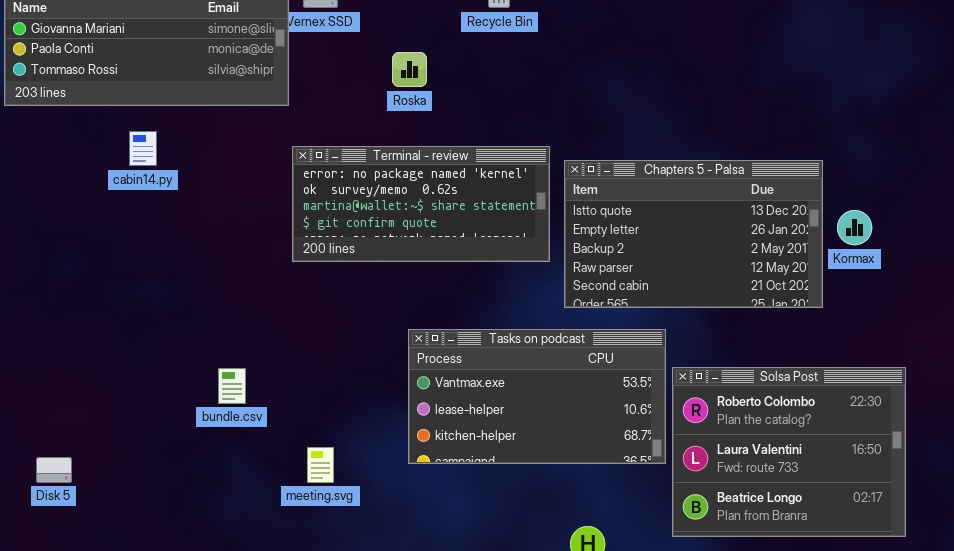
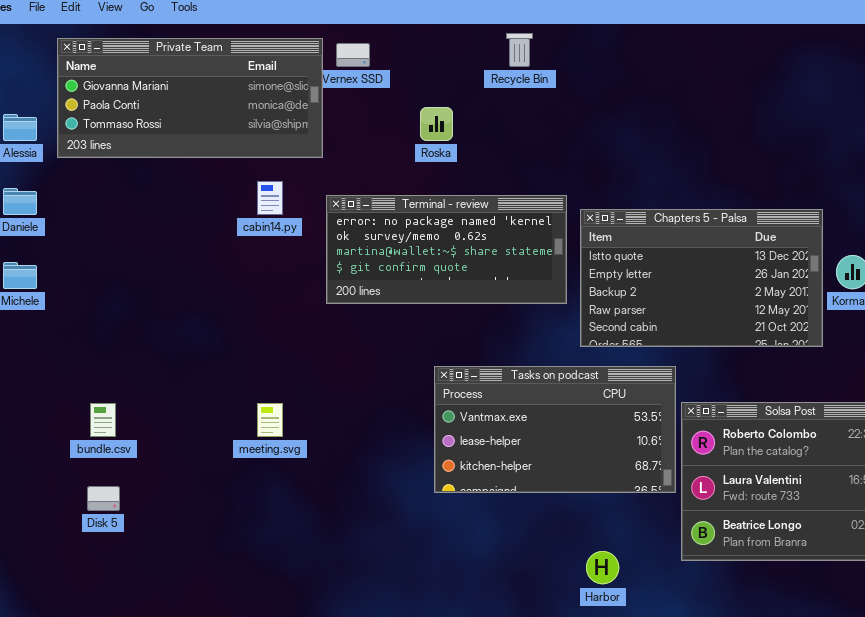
cabin14.py: [129,131,157,166] -> [257,181,283,215], moved
bundle.csv: [218,368,246,404] -> [90,403,116,437], moved
meeting.svg: [307,447,334,483] -> [257,403,283,437], moved

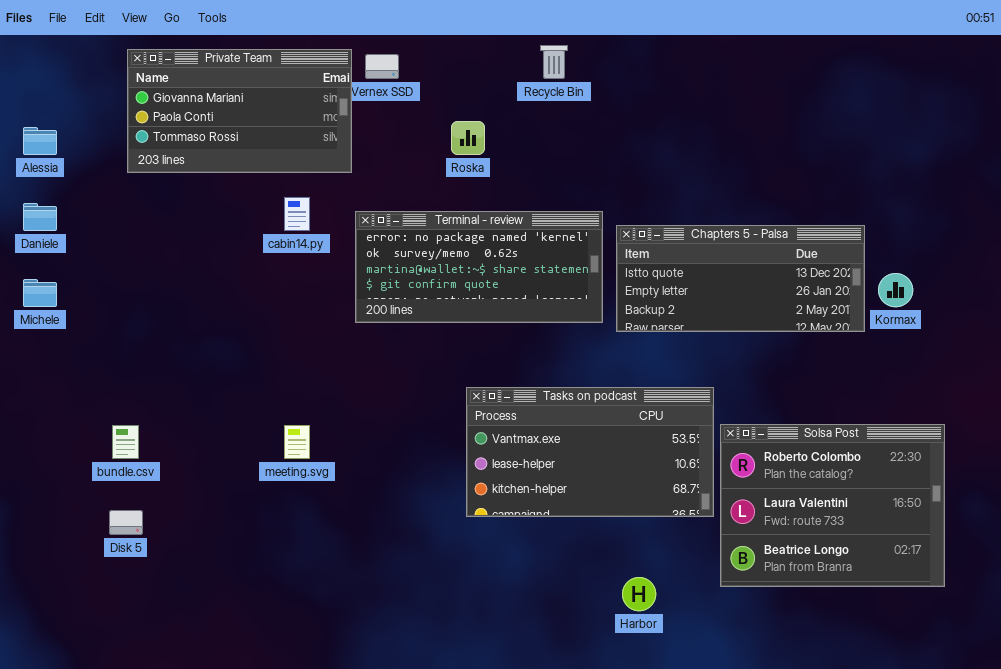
Private Team: [57,38,323,158] -> [127,49,352,173], resized
Chapters 5 - Palsa: [580,209,823,347] -> [616,225,865,332], resized

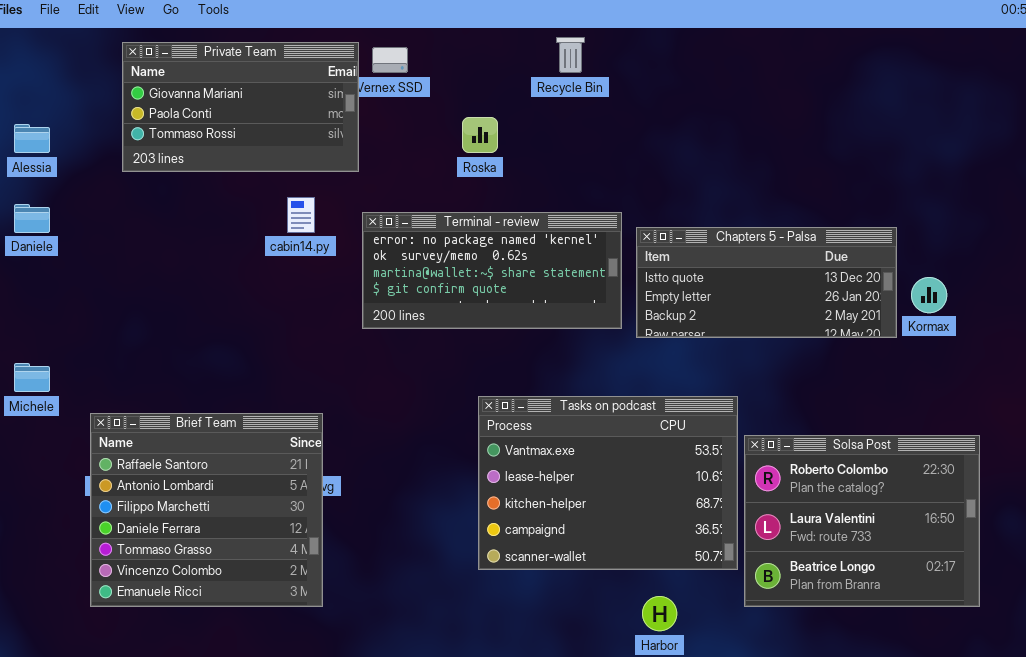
Michele: [23,279,57,307] -> [14,363,50,392], moved
Tasks on podcast: [466,387,714,517] -> [478,396,738,570], resized
Brief Team: none -> [90,413,323,607], opened

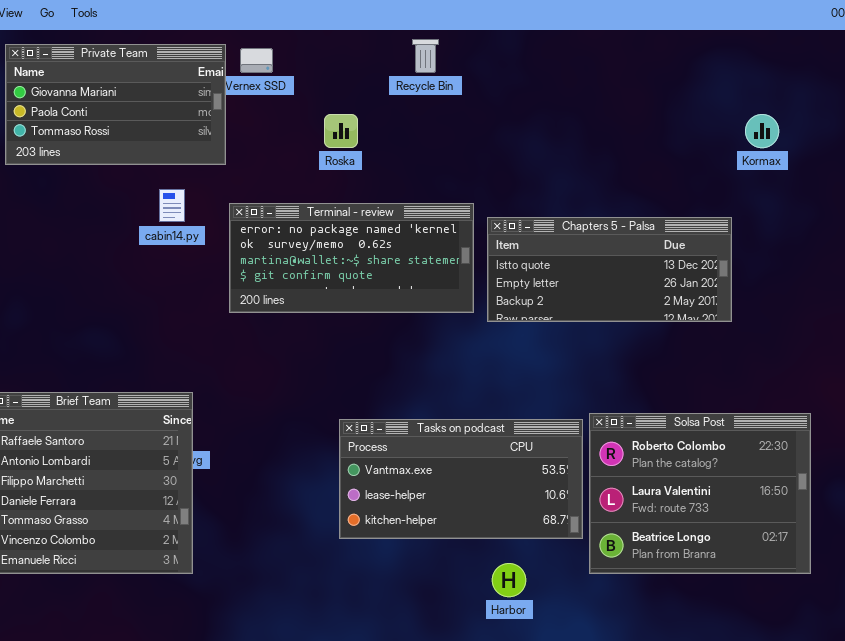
Kormax: [911,277,947,313] -> [745,114,779,148], moved
Tasks on podcast: [478,396,738,570] -> [339,419,583,539], resized

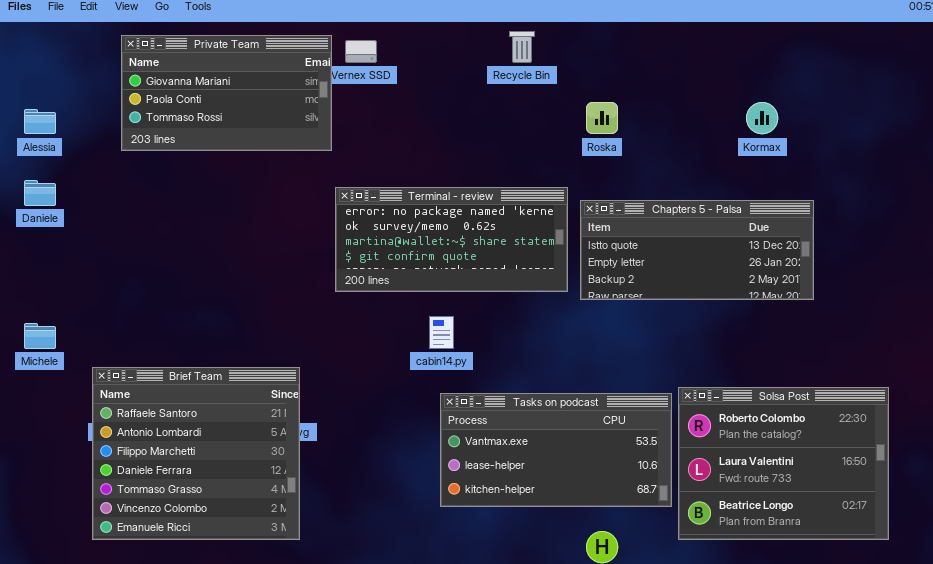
Roska: [324,114,358,148] -> [586,102,618,134], moved
Kormax: [745,114,779,148] -> [746,102,778,134], moved
cabin14.py: [159,189,185,222] -> [429,316,454,349], moved

